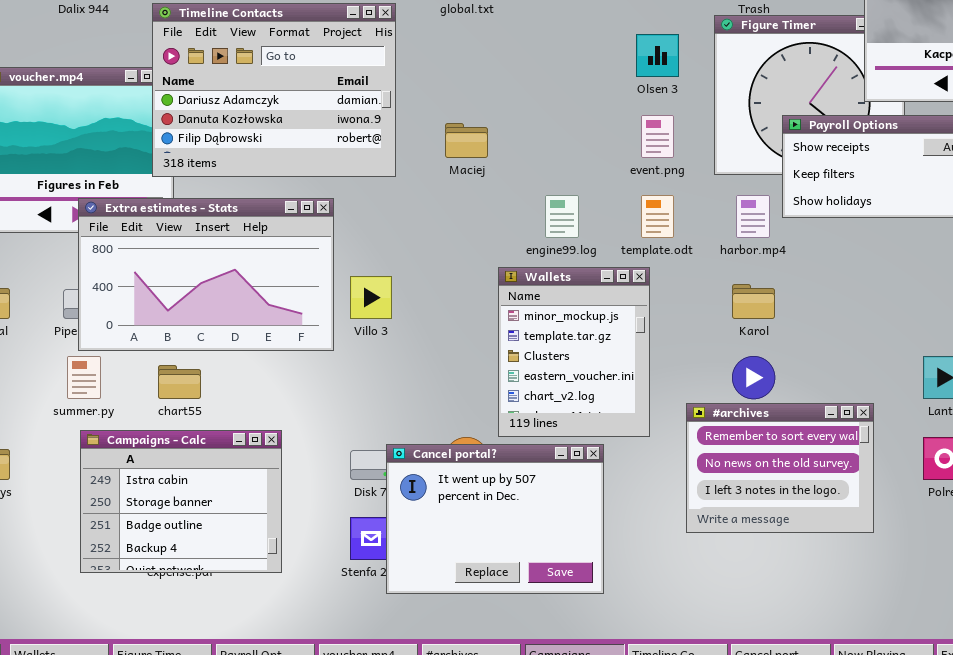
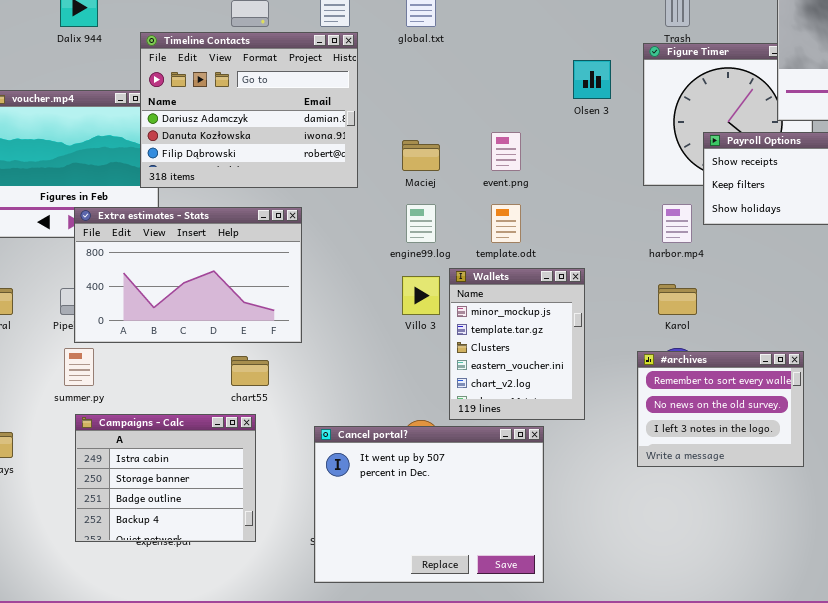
event.png: [641,115,674,158] -> [491,132,521,171], moved
engine99.log: [545,195,579,238] -> [406,204,436,243], moved
template.odt: [641,195,674,238] -> [491,204,521,243], moved
Villo 3: [350,276,392,319] -> [402,276,440,315], moved
chart55: [158,365,201,399] -> [231,356,269,386], moved
#archives: [686,403,874,533] -> [637,351,804,467], moved
Cancel portal?: [386,444,604,594] -> [314,426,544,583], resized

